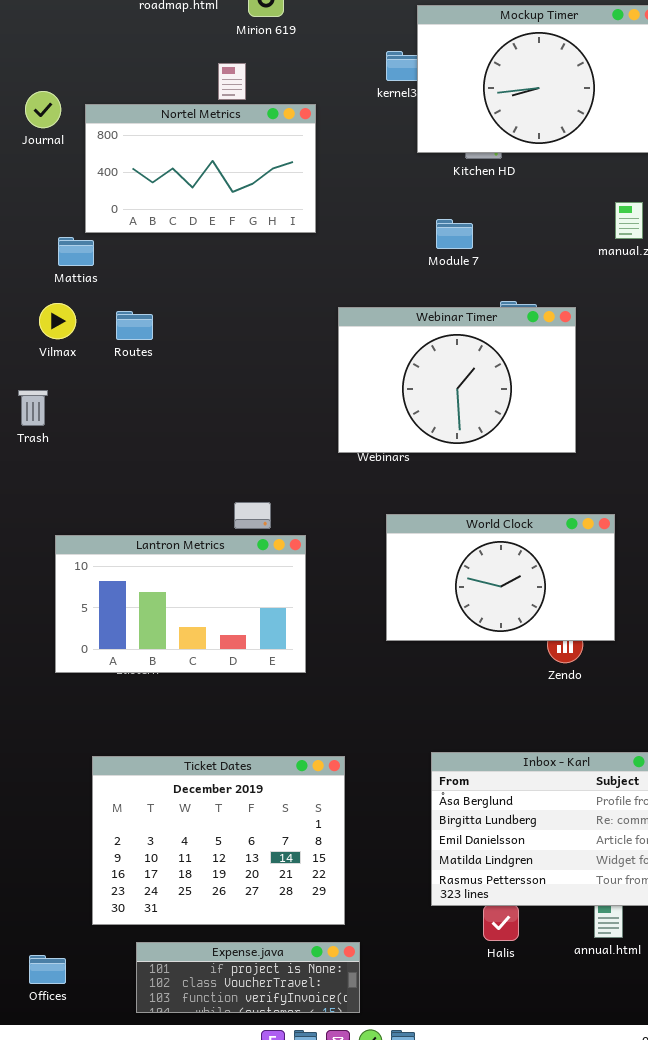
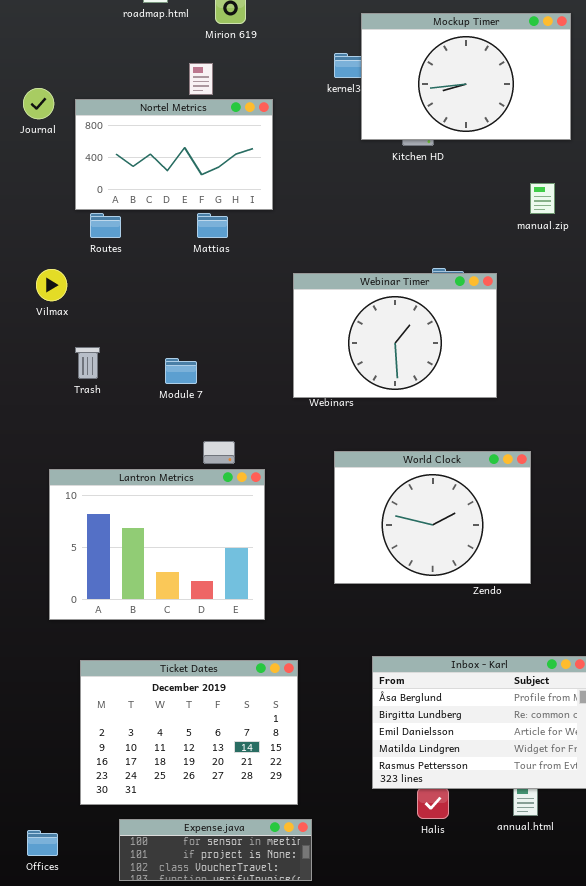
Module 7: [436,219,473,249] -> [165,358,197,384], moved
Mattias: [58,237,94,266] -> [197,213,228,238], moved
Routes: [116,311,153,340] -> [90,213,121,238], moved
Trash: [18,390,48,426] -> [75,347,100,379], moved
World Clock: [386,514,615,641] -> [334,451,531,584], resized
Lantron Metrics: [55,535,306,673] -> [49,469,265,620], resized
Expense.java: [136,942,360,1013] -> [119,819,312,881], scrolled up 1 row

